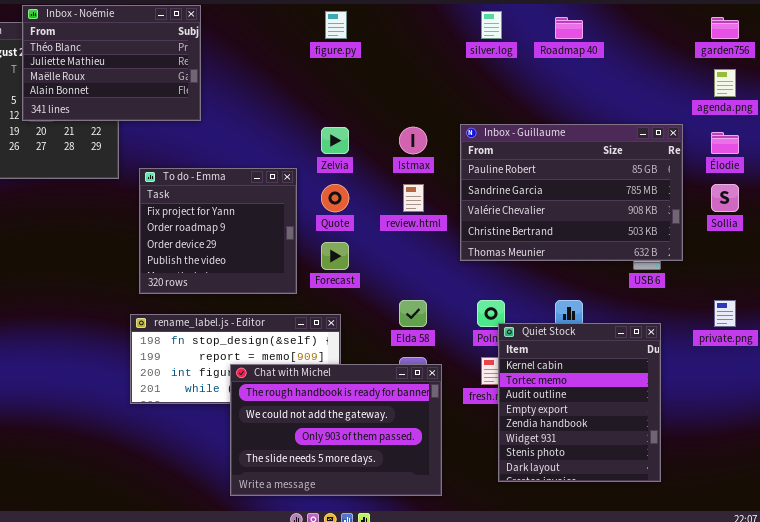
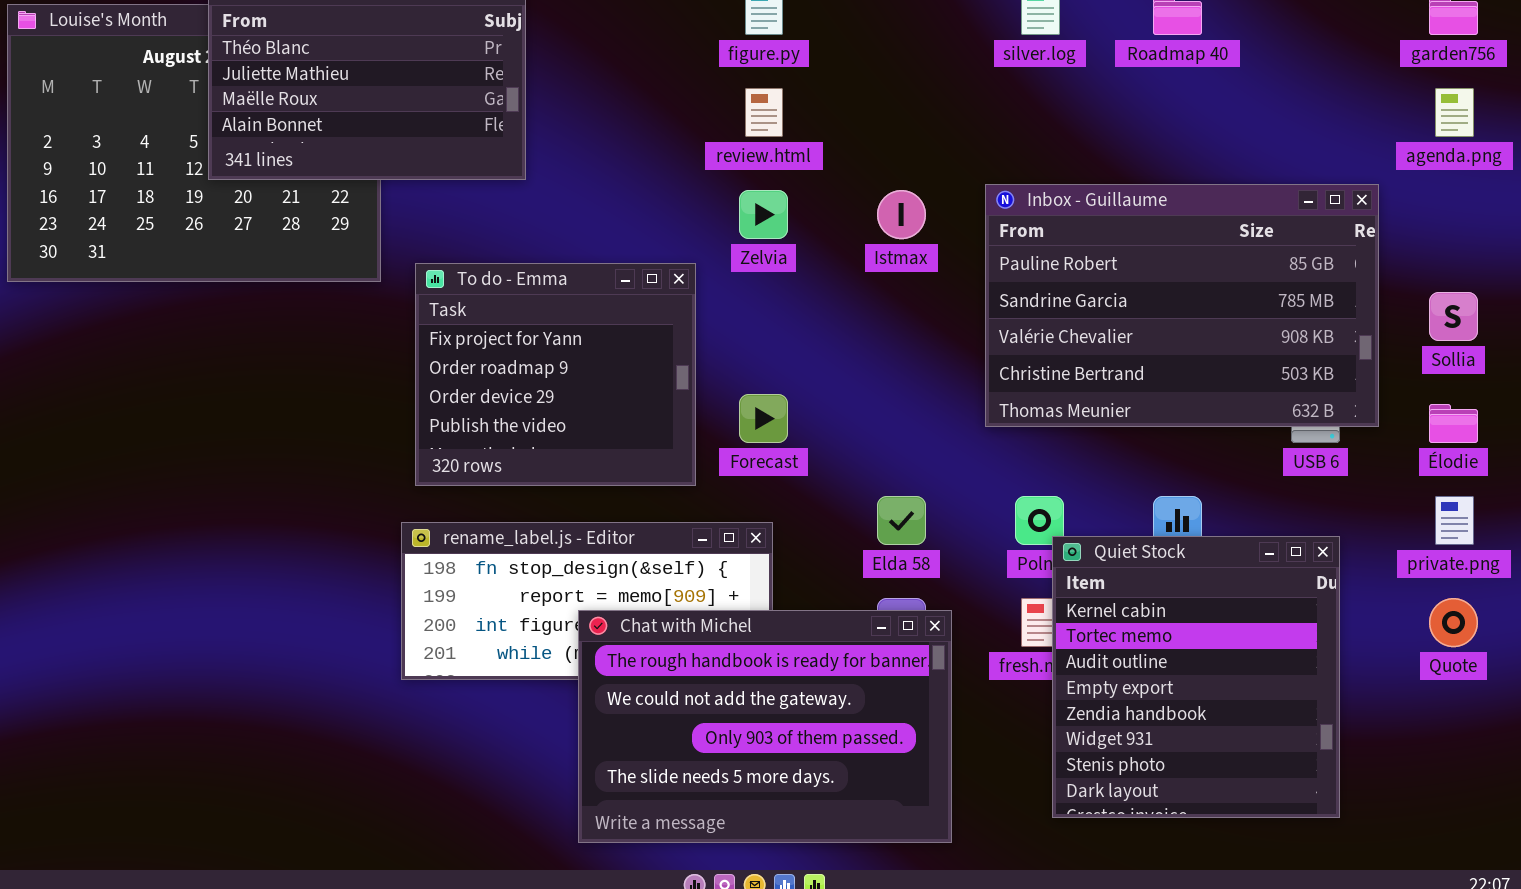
Élodie: [711,132,739,154] -> [1429,404,1478,443], moved
Quote: [321,184,349,212] -> [1429,598,1478,647], moved
review.html: [403,184,424,212] -> [745,88,783,137], moved

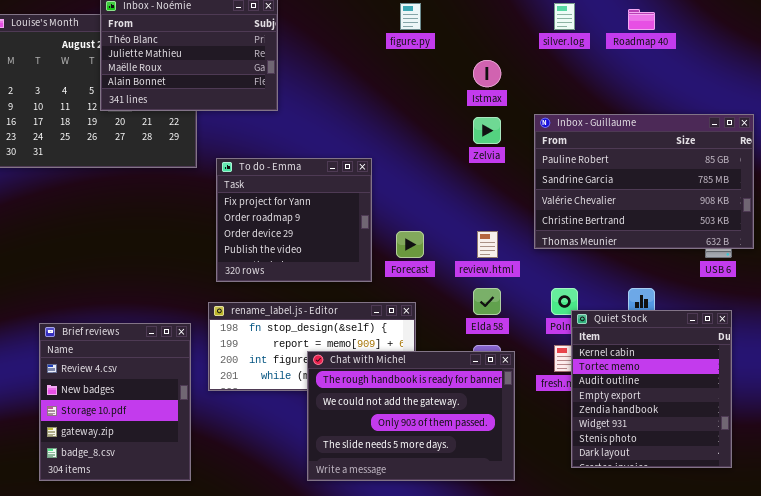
review.html: [745,88,783,137] -> [477,231,498,258], moved
Zelvia: [739,190,788,239] -> [473,117,501,144], moved
Istmax: [877,190,926,239] -> [473,60,501,87], moved
Brief reviews: none -> [39,323,191,481], opened

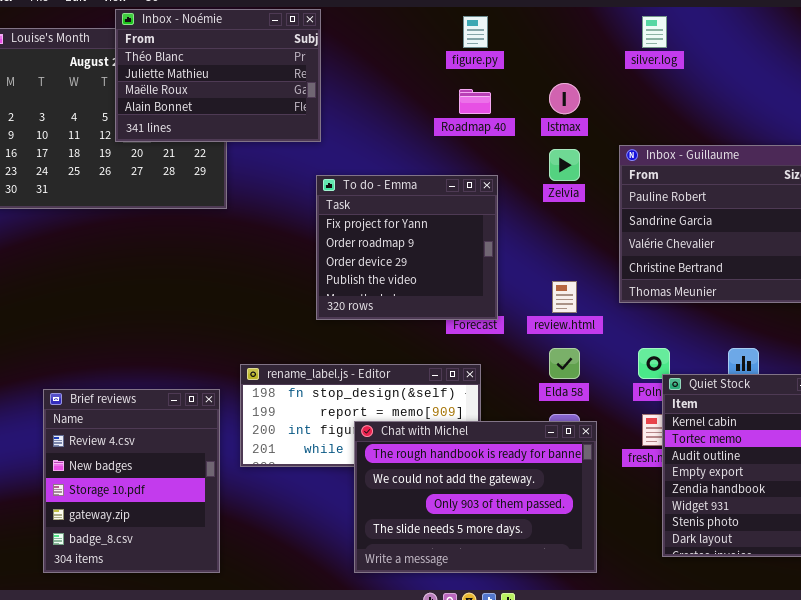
Roadmap 40: [628,9,655,30] -> [459,89,491,114], moved
To do - Emma: [216,158,372,282] -> [316,175,498,320], moved

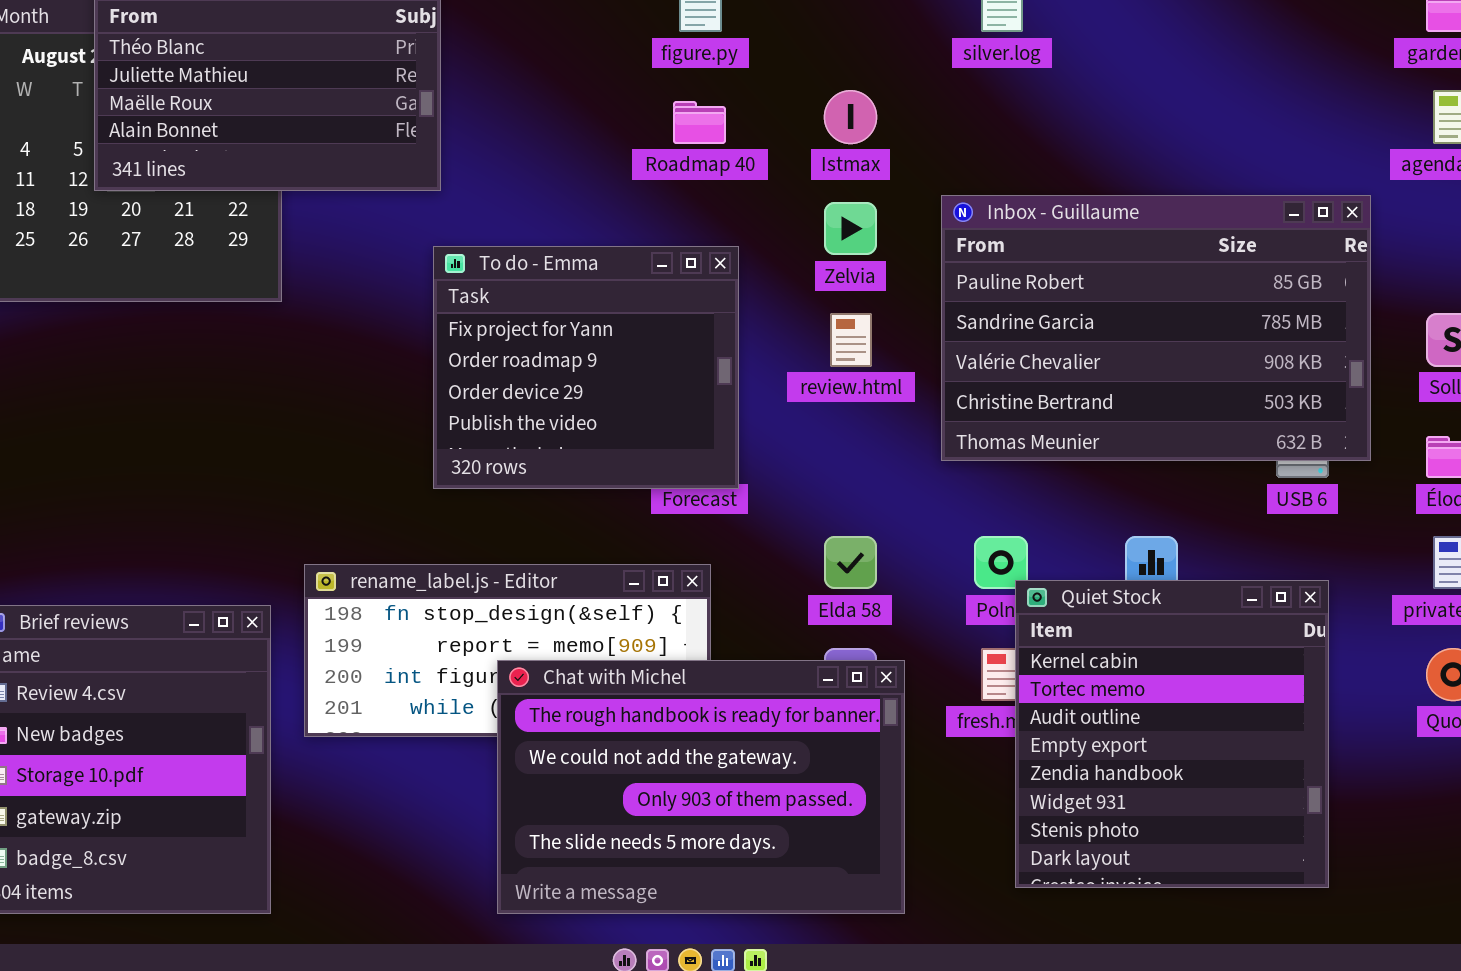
review.html: [552,281,577,313] -> [830,313,872,367], moved

